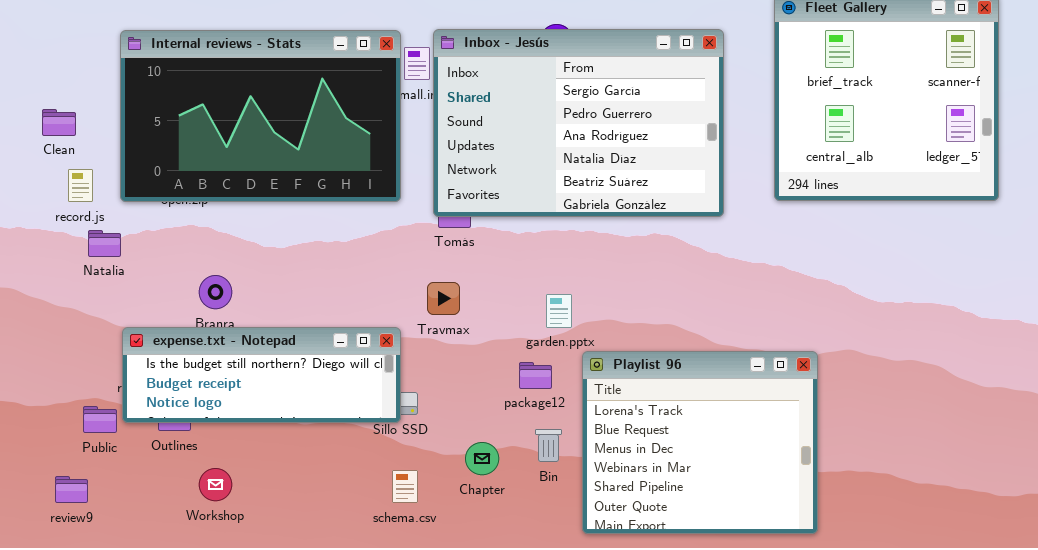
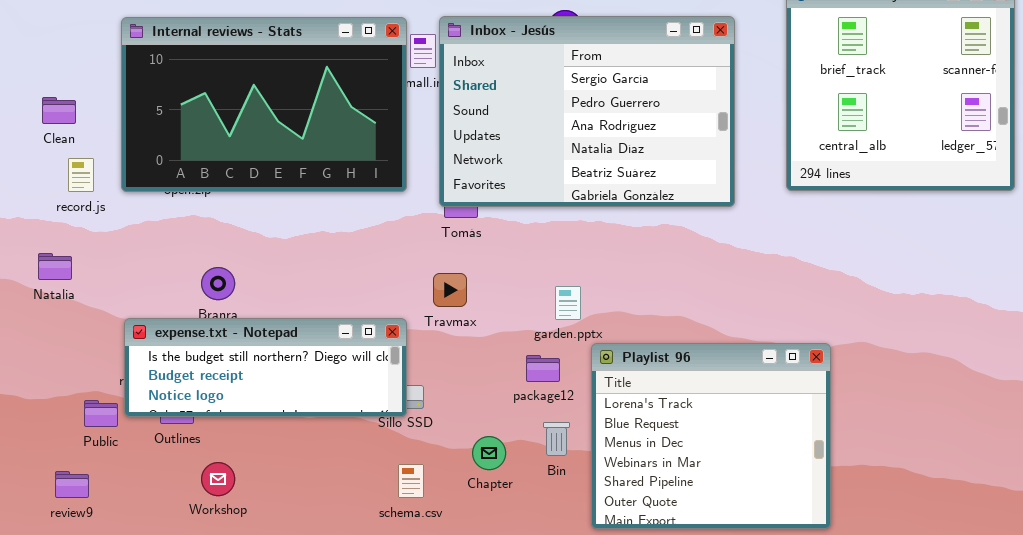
Natalia: [88,230,121,257] -> [38,253,72,280], moved

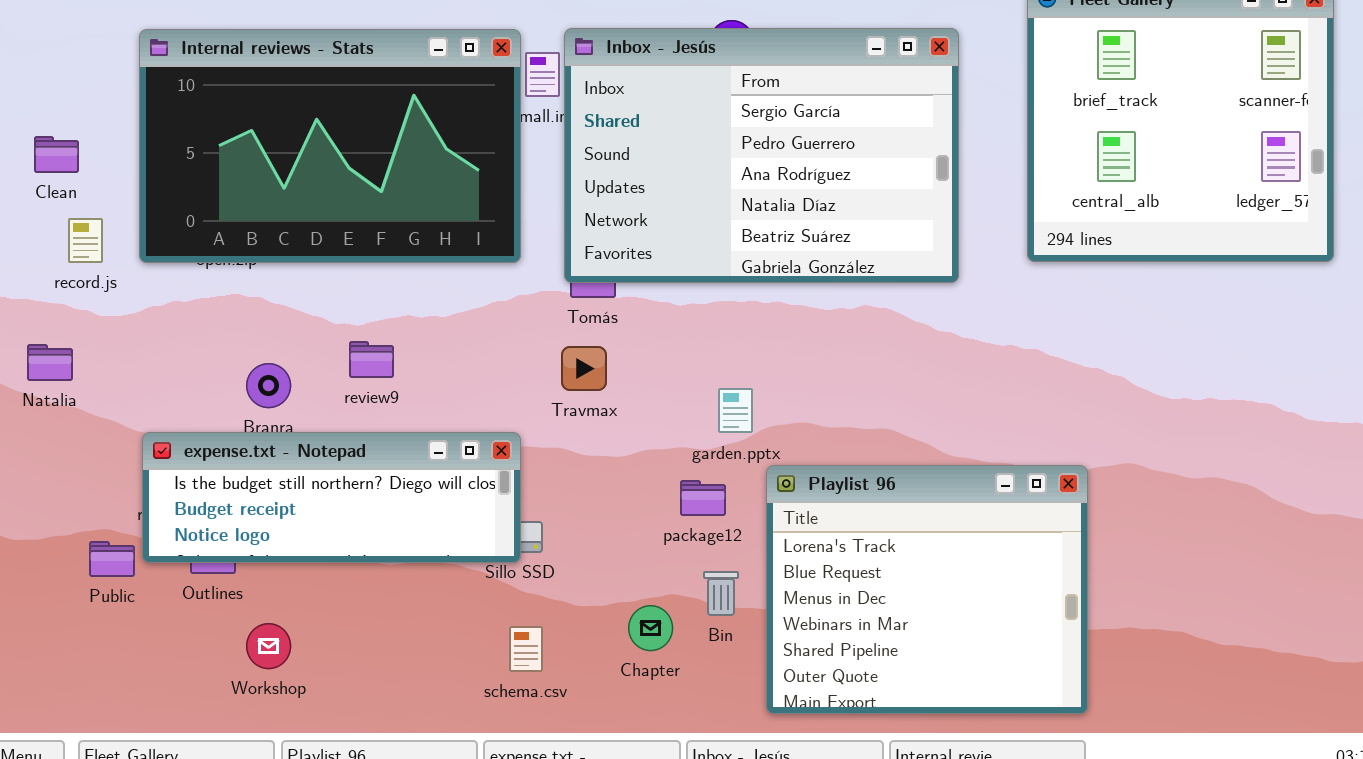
Travmax: [433,273,467,307] -> [561,346,607,391], moved
Chapter: [472,436,506,470] -> [628,605,673,651], moved
review9: [55,471,89,498] -> [349,341,394,378], moved

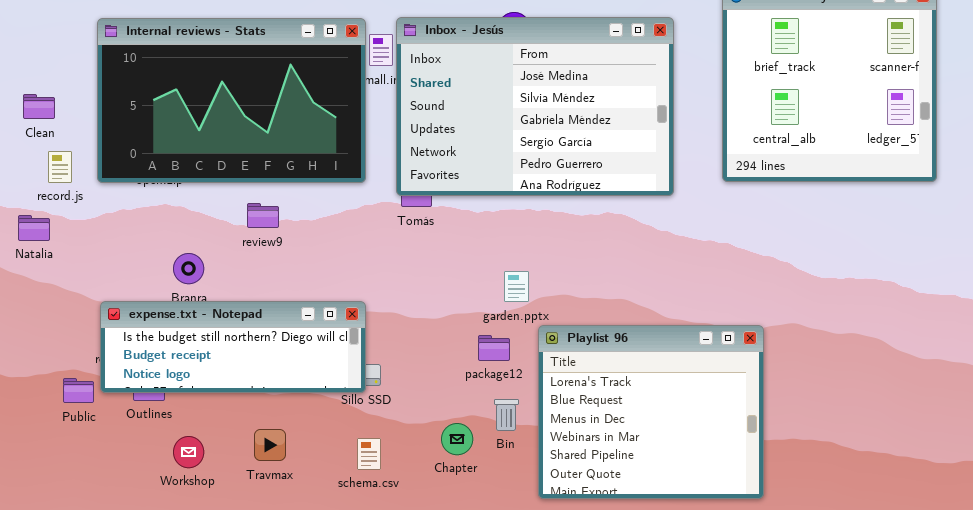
Inbox - Jesús: [564,28,959,283] -> [396,17,674,196], scrolled up 3 rows
review9: [349,341,394,378] -> [247,203,279,228], moved
Natalia: [27,344,73,381] -> [18,215,50,241], moved
Travmax: [561,346,607,391] -> [254,429,286,461], moved

